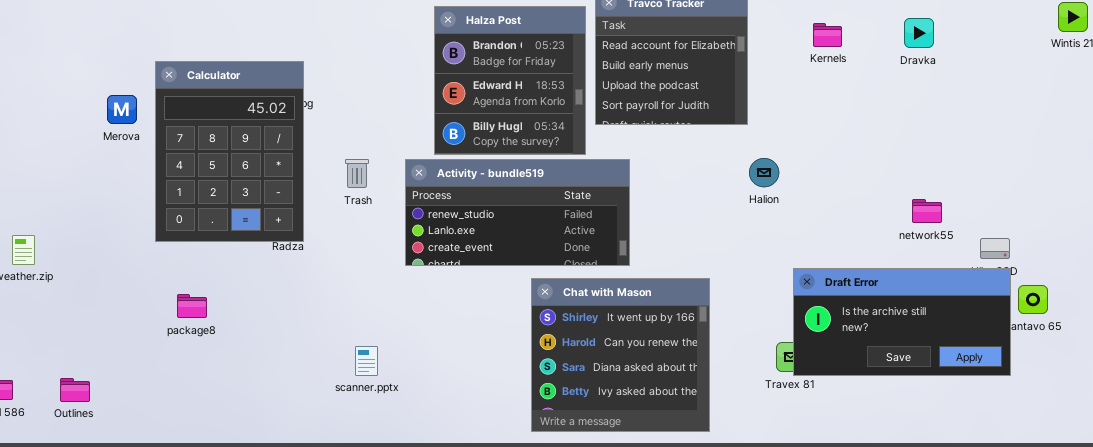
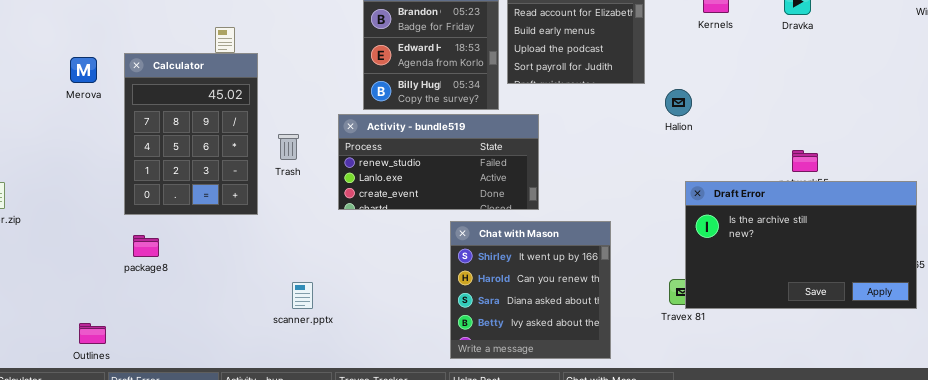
Calculator: [155,61,304,242] -> [124,53,258,215], moved
Halion: [749,158,779,187] -> [665,89,692,116], moved
Trash: [345,159,369,188] -> [278,134,299,160], moved
Draft Error: [793,268,1011,376] -> [685,181,917,309], resized
Outlines: [60,378,90,402] -> [79,323,106,344], moved

